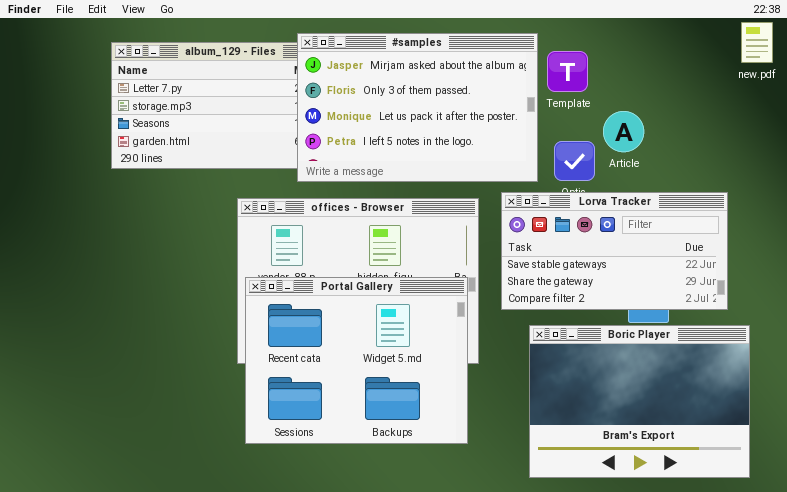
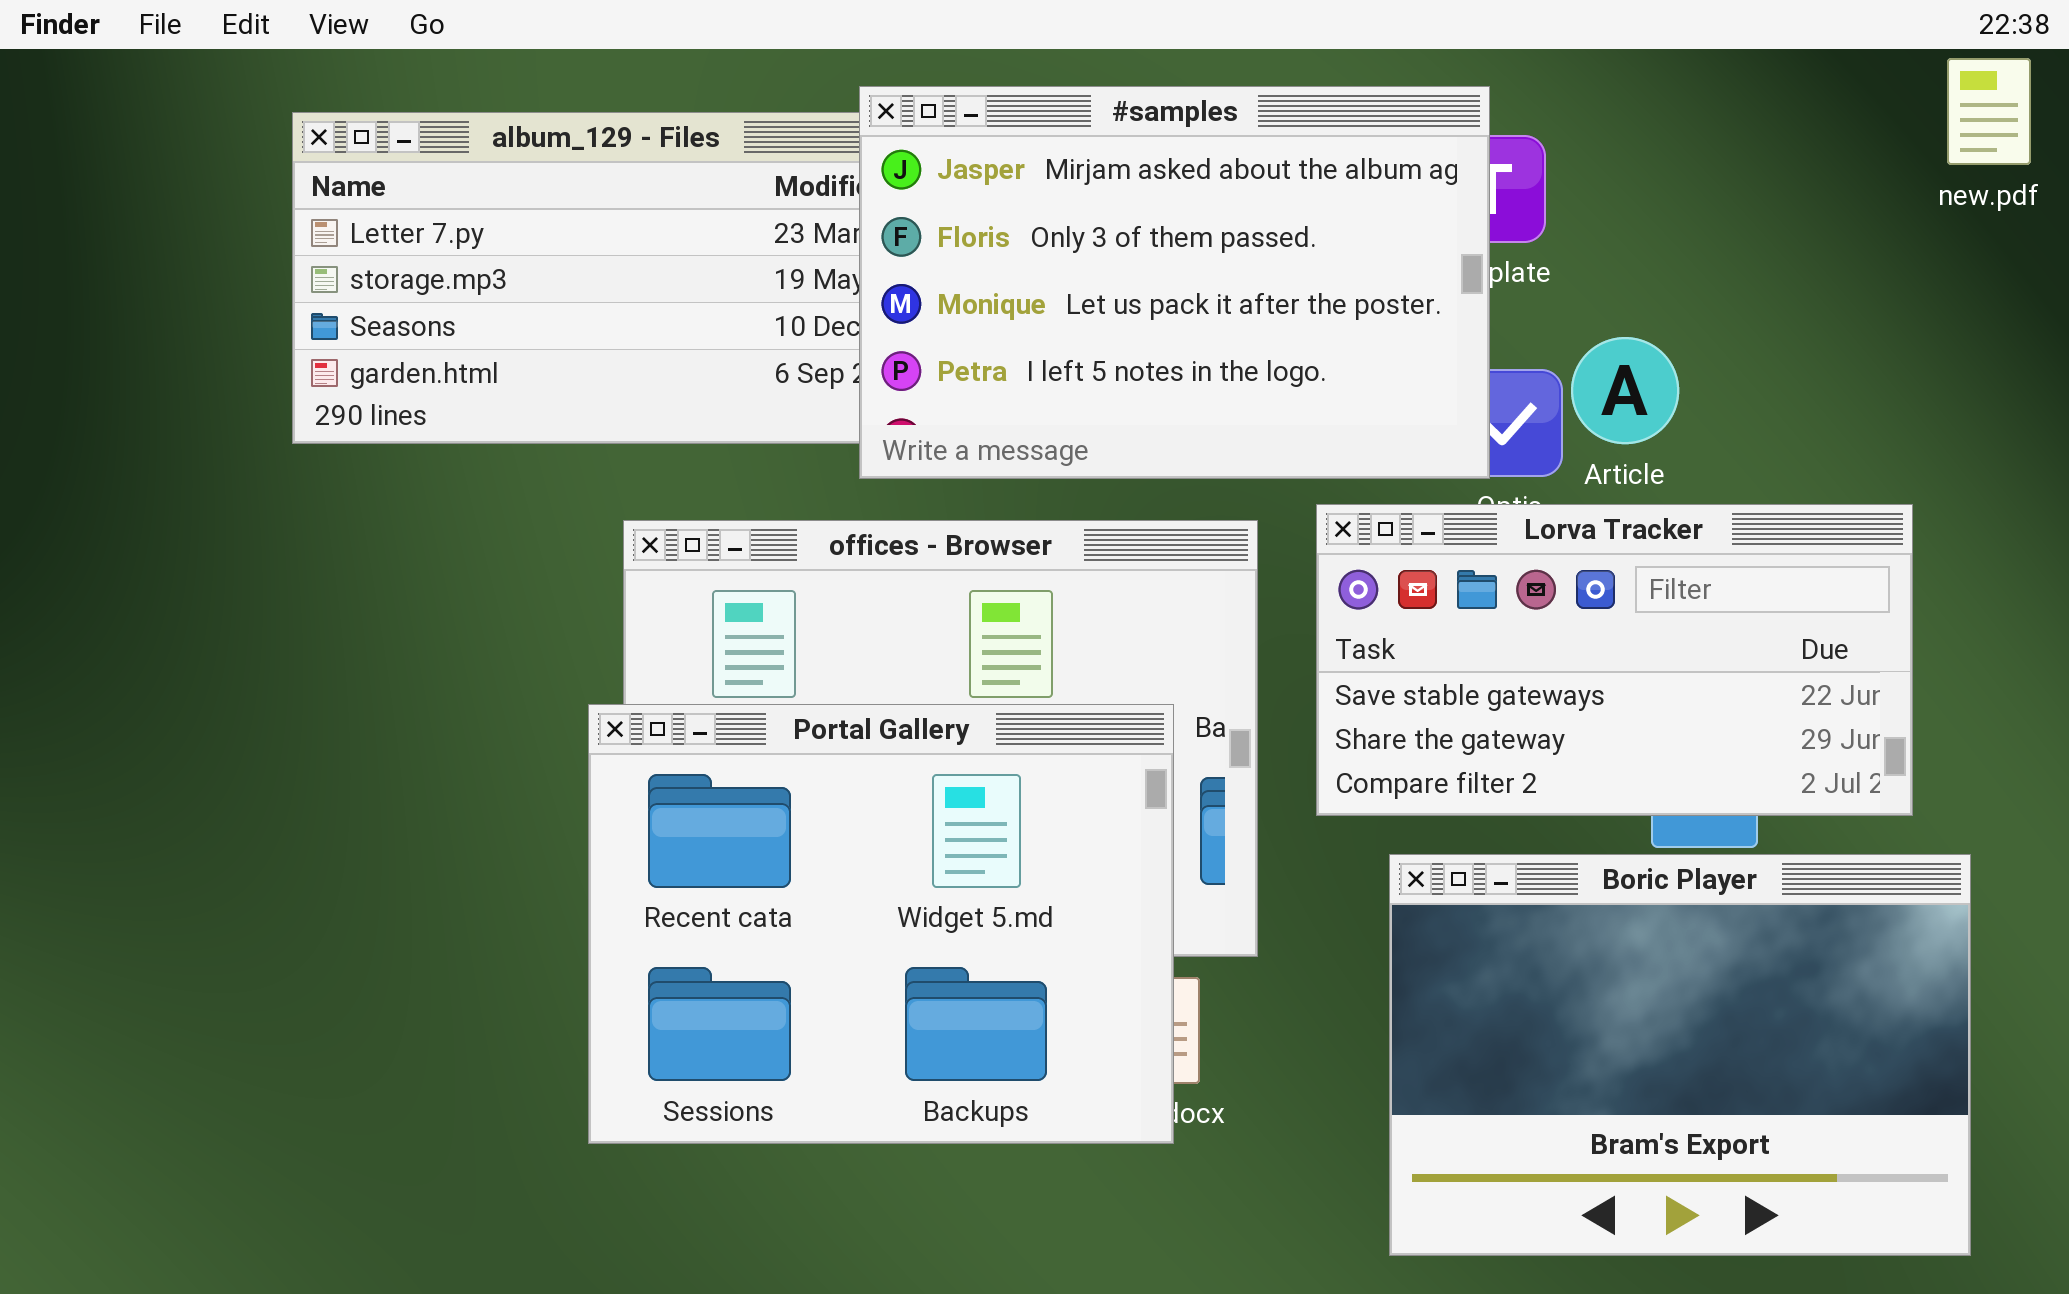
#samples: [297,33,538,182] -> [859,86,1490,479], moved
Article: [603,111,644,152] -> [1571,337,1679,444], moved
Portal Gallery: [245,277,468,444] -> [588,704,1174,1144], moved

